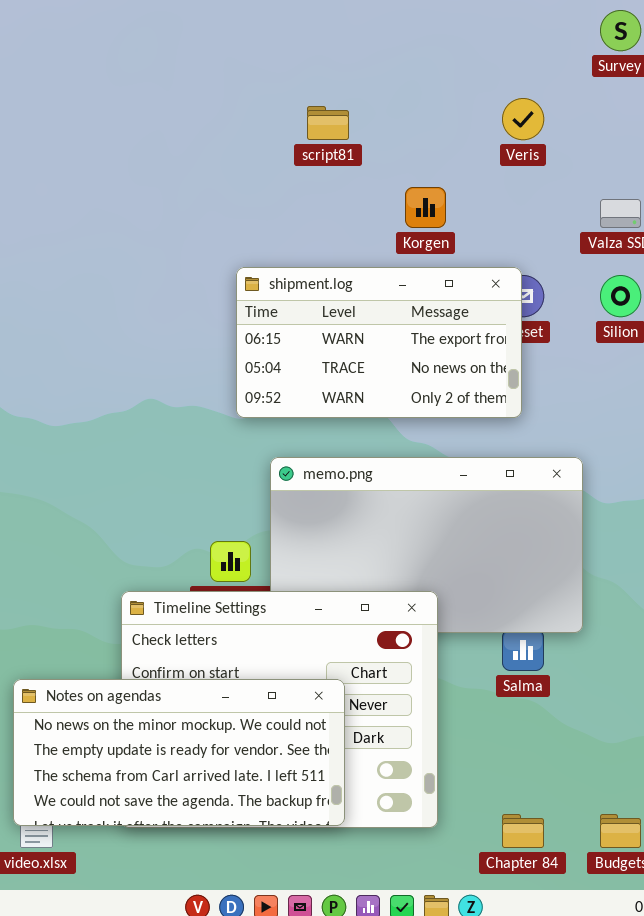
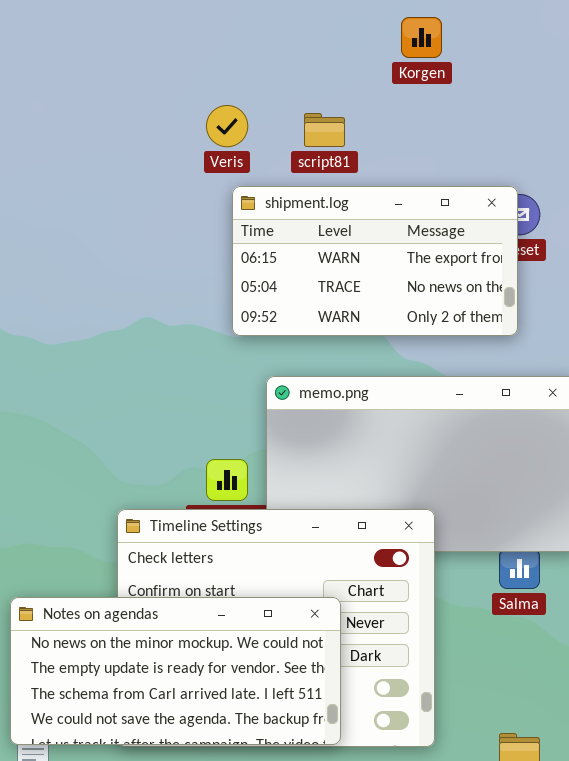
Veris: [502,98,544,140] -> [206,105,248,147], moved
script81: [307,106,349,140] -> [304,113,345,147], moved
Korgen: [405,187,446,228] -> [401,17,442,58], moved

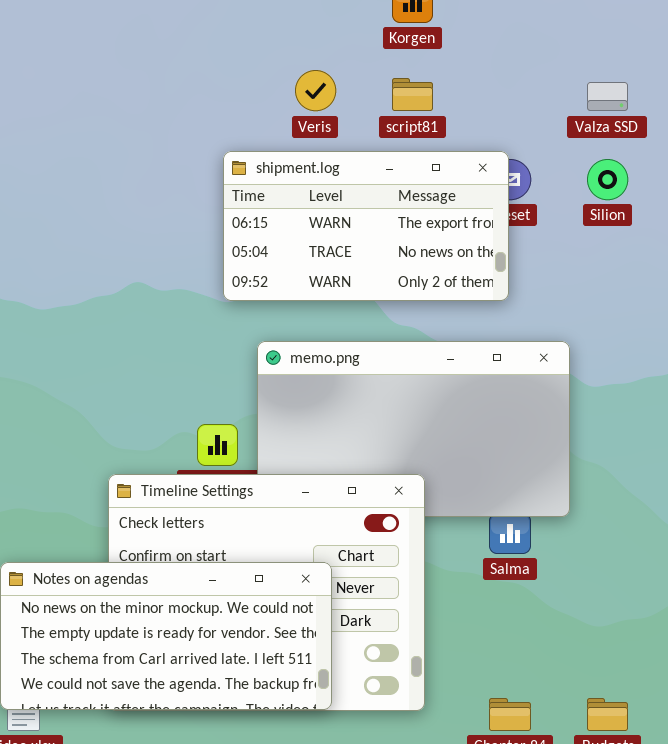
Veris: [206,105,248,147] -> [295,70,336,111], moved
script81: [304,113,345,147] -> [392,78,433,111], moved

